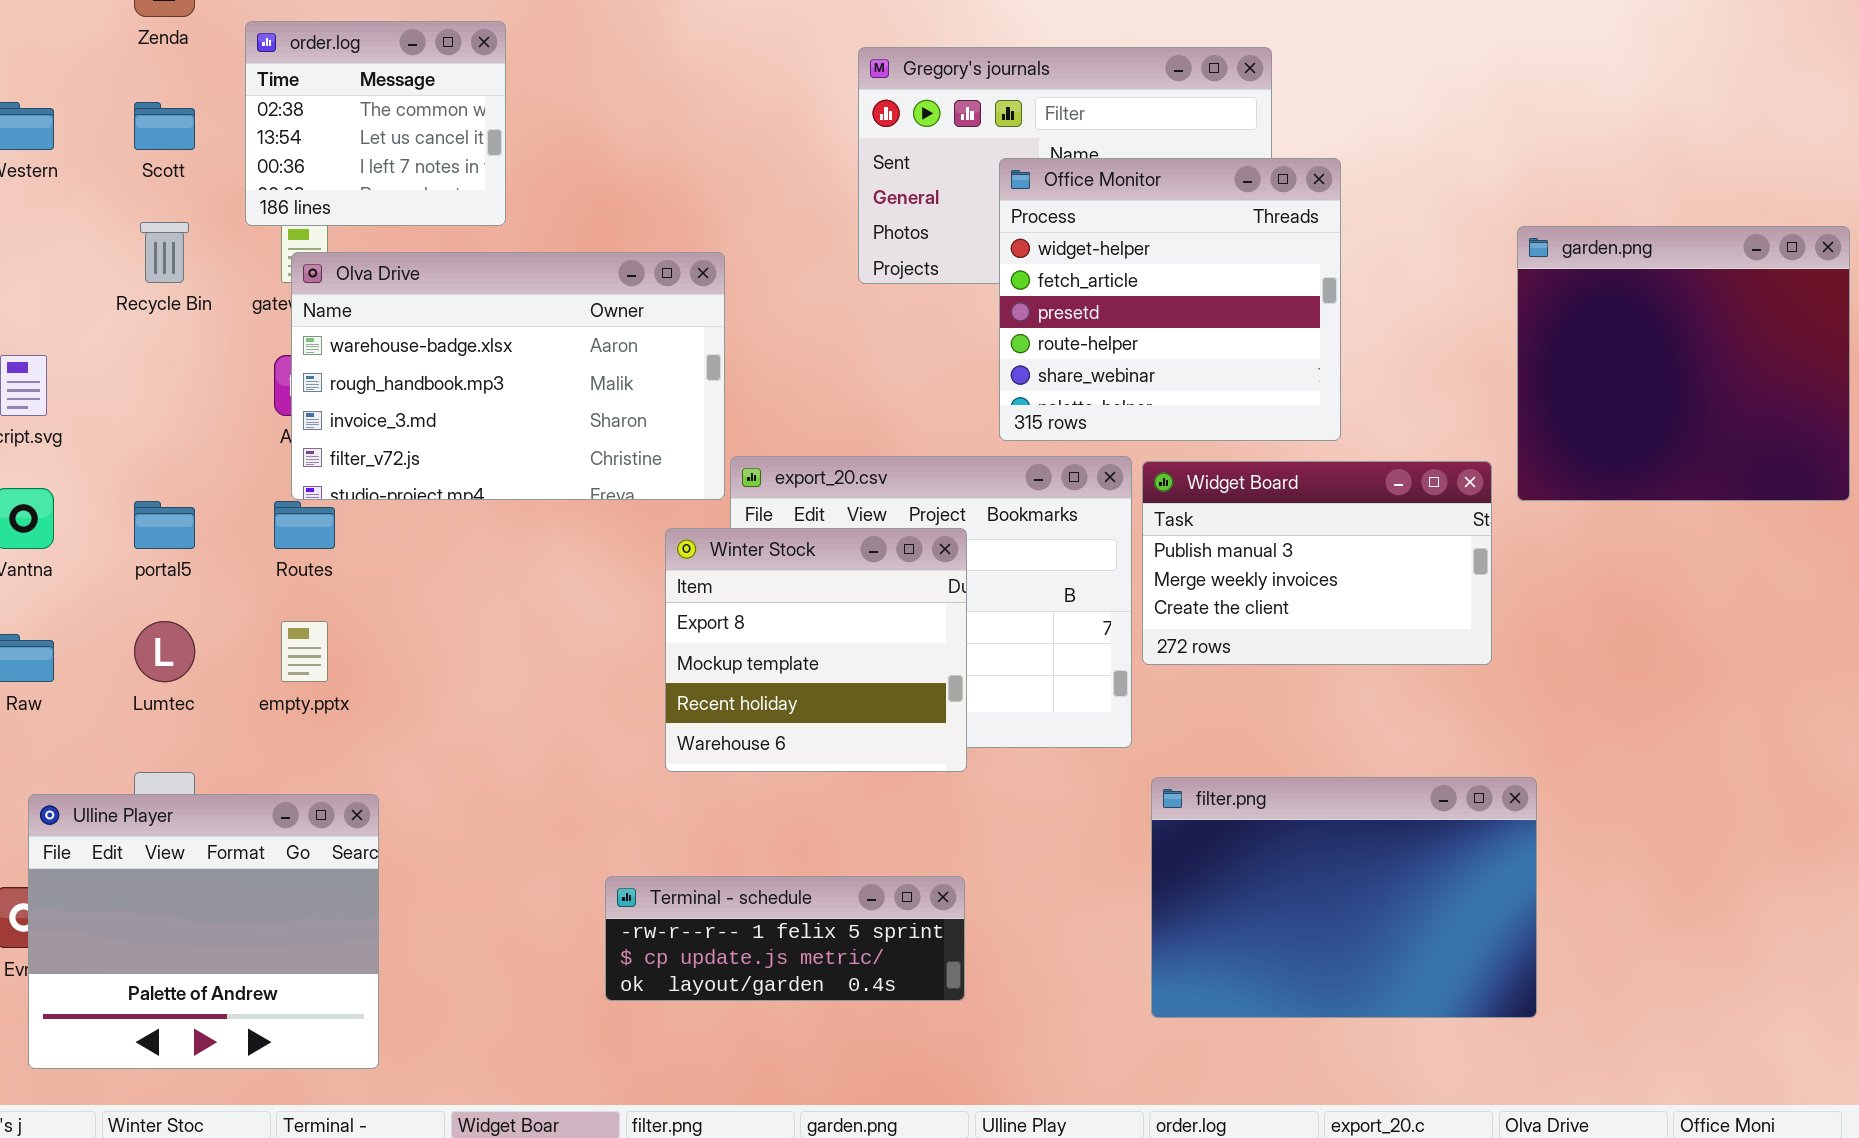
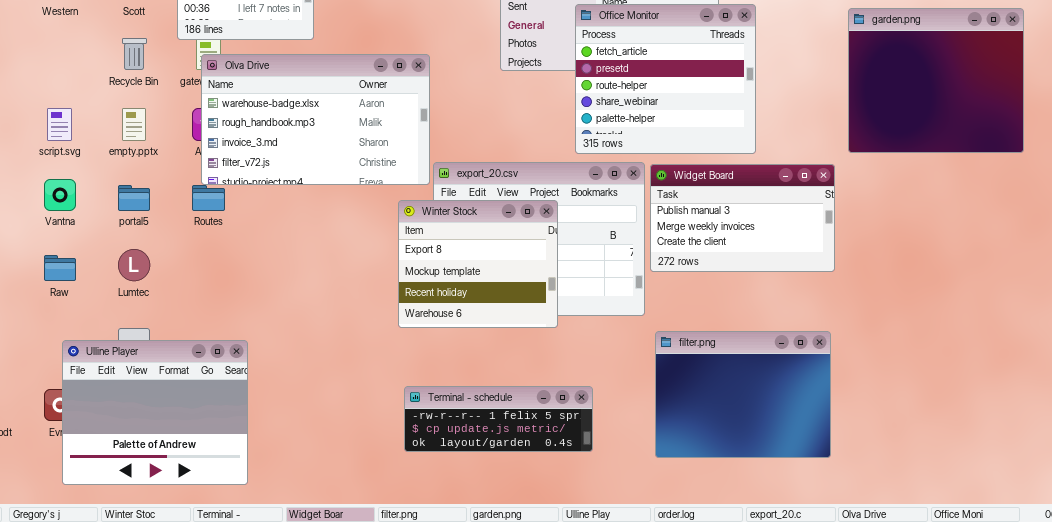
Office Monitor: [999,158,1341,441] -> [575,4,756,154], scrolled down 1 row
garden.png: [1517,226,1850,501] -> [848,8,1024,153], moved
empty.pptx: [281,621,328,682] -> [122,108,146,141], moved
filter.png: [1151,777,1537,1018] -> [655,331,831,458], resized
Terminal - schedule: [605,876,965,1001] -> [404,386,593,452], moved

